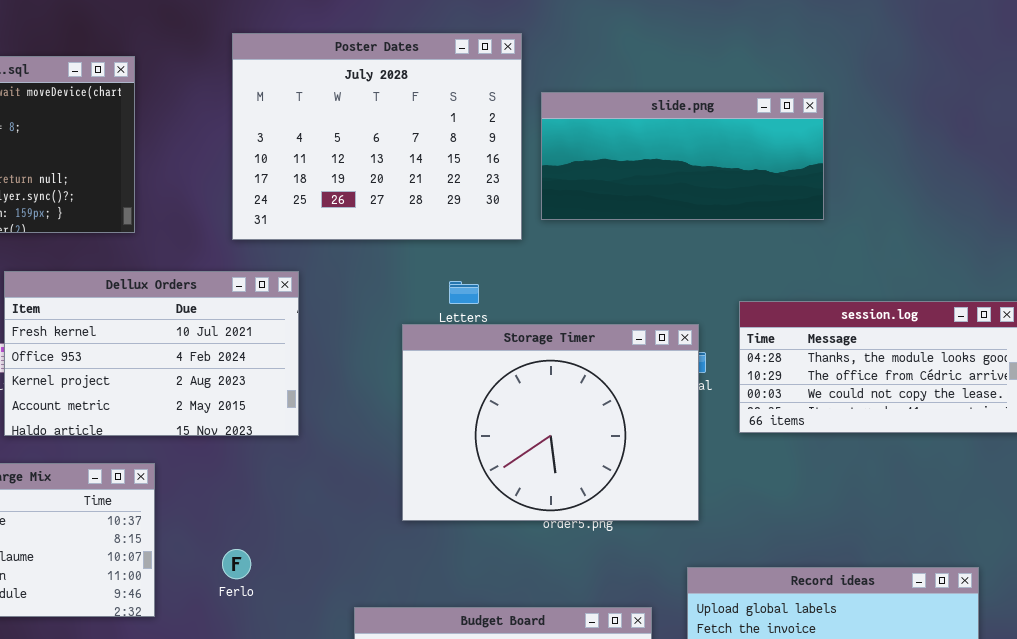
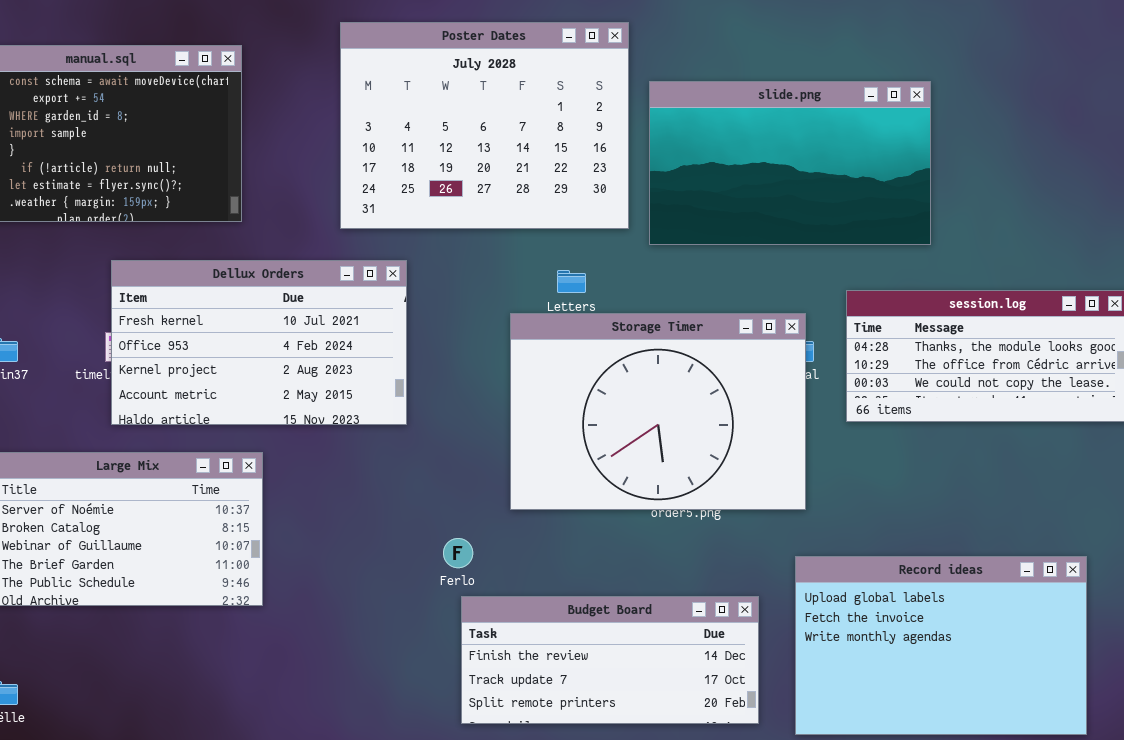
slide.png: [541,92,824,220] -> [649,81,931,245], resized
Ferlo: [222,549,251,579] -> [443,538,473,568], moved

